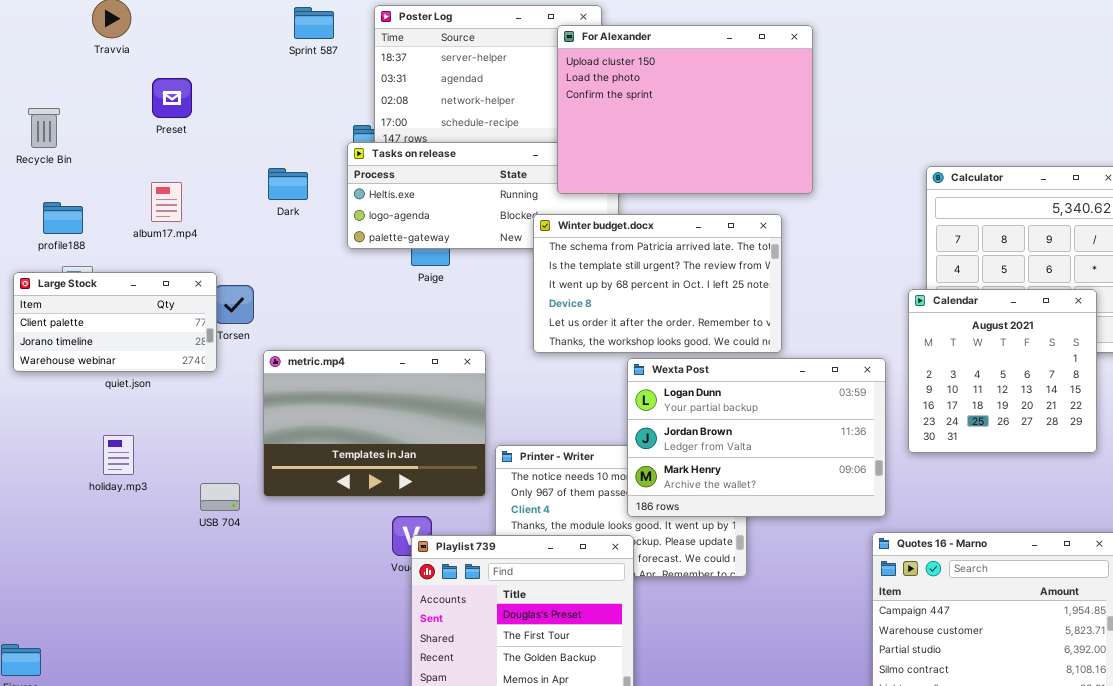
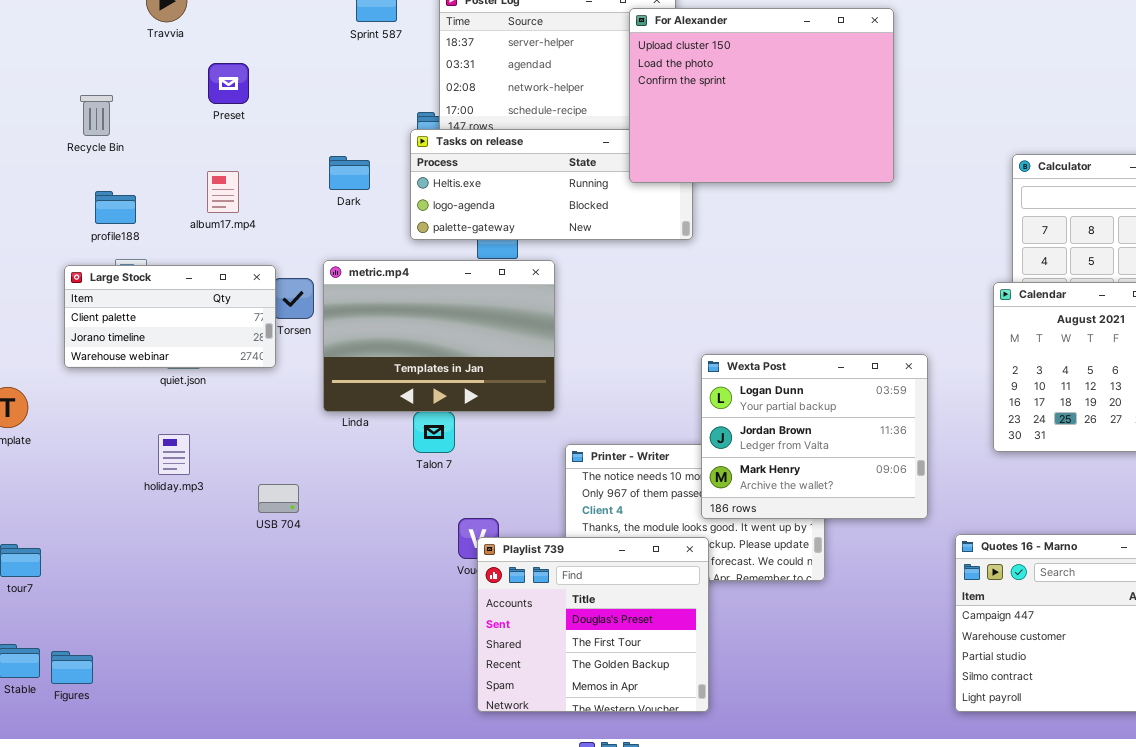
Winter budget.docx: [533,214,782,353] -> none, closed
metric.mp4: [263,350,486,497] -> [323,260,555,412], moved
Wexta Post: [627,358,886,517] -> [701,354,928,519], resized

